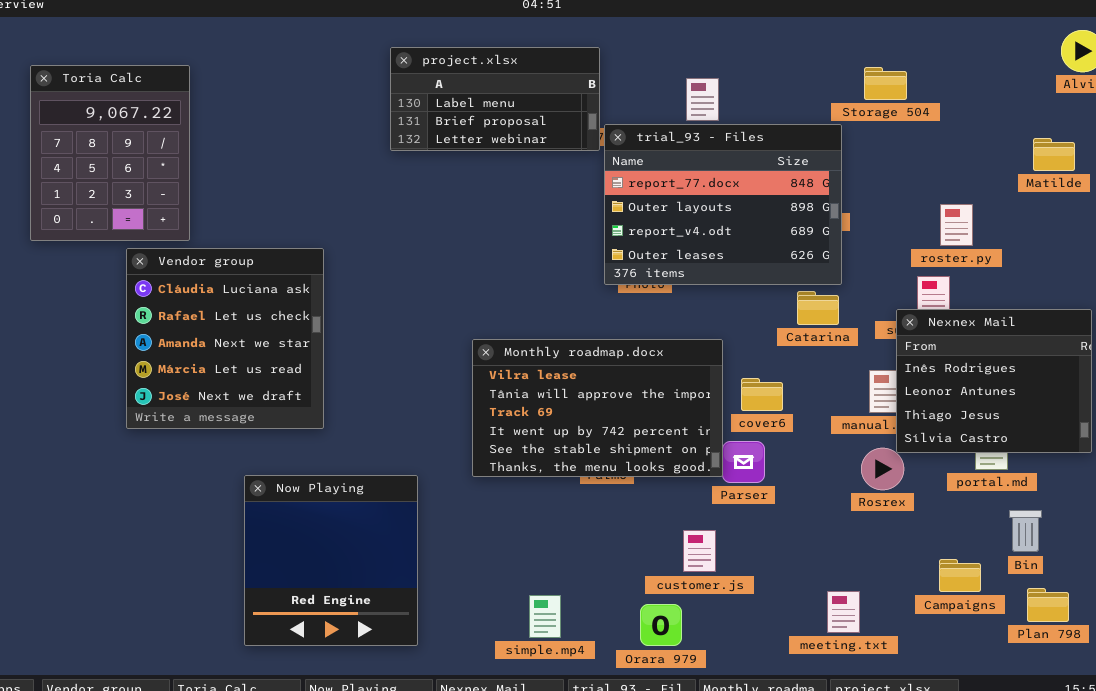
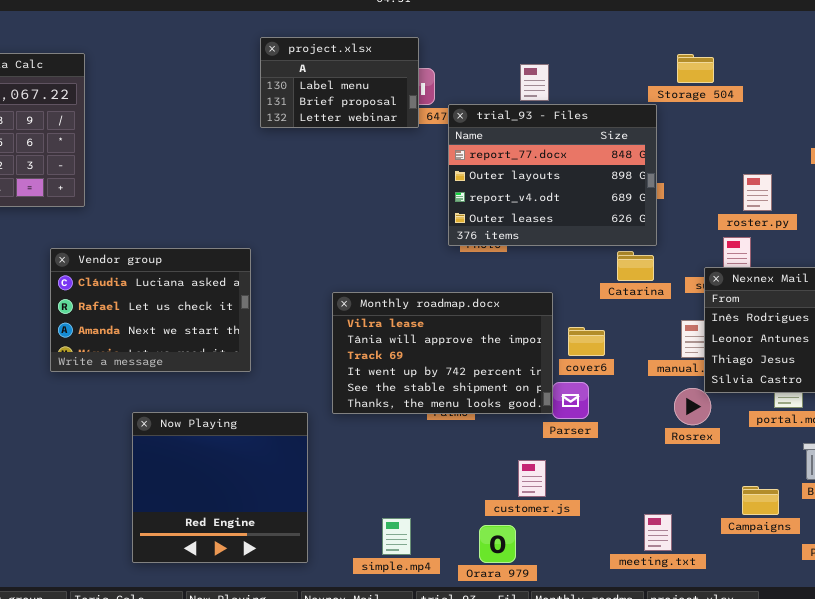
project.xlsx: [390,47,600,151] -> [260,37,419,128], resized
Vendor group: [126,248,324,429] -> [50,248,251,372], moved, resized
Now Playing: [244,475,418,646] -> [132,412,308,563], resized

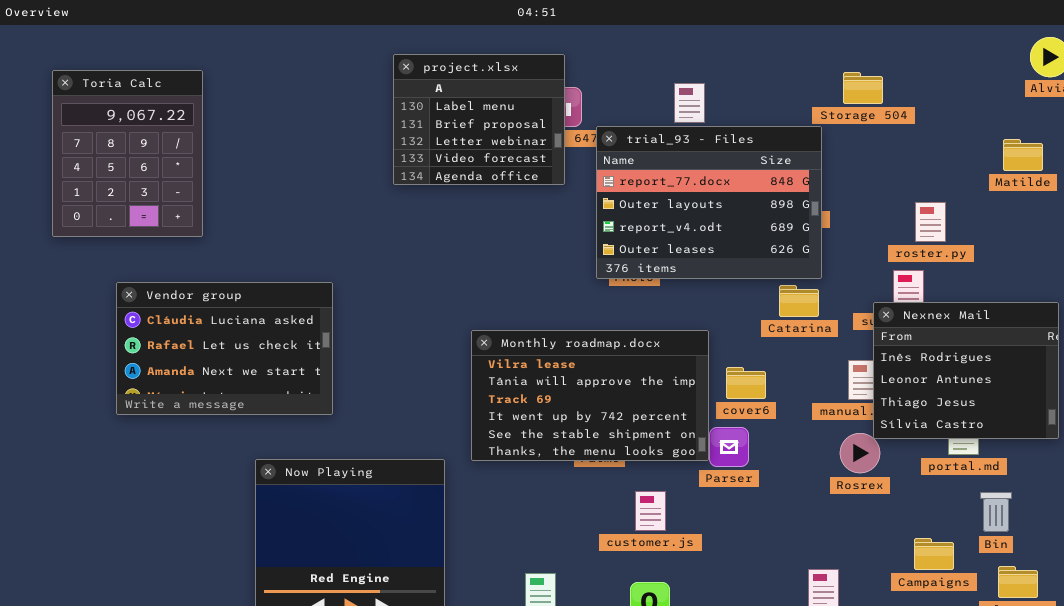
project.xlsx: [260,37,419,128] -> [393,54,565,185], resized
Vendor group: [50,248,251,372] -> [116,282,333,415], moved
customer.js: [518,460,546,497] -> [635,491,666,531], moved

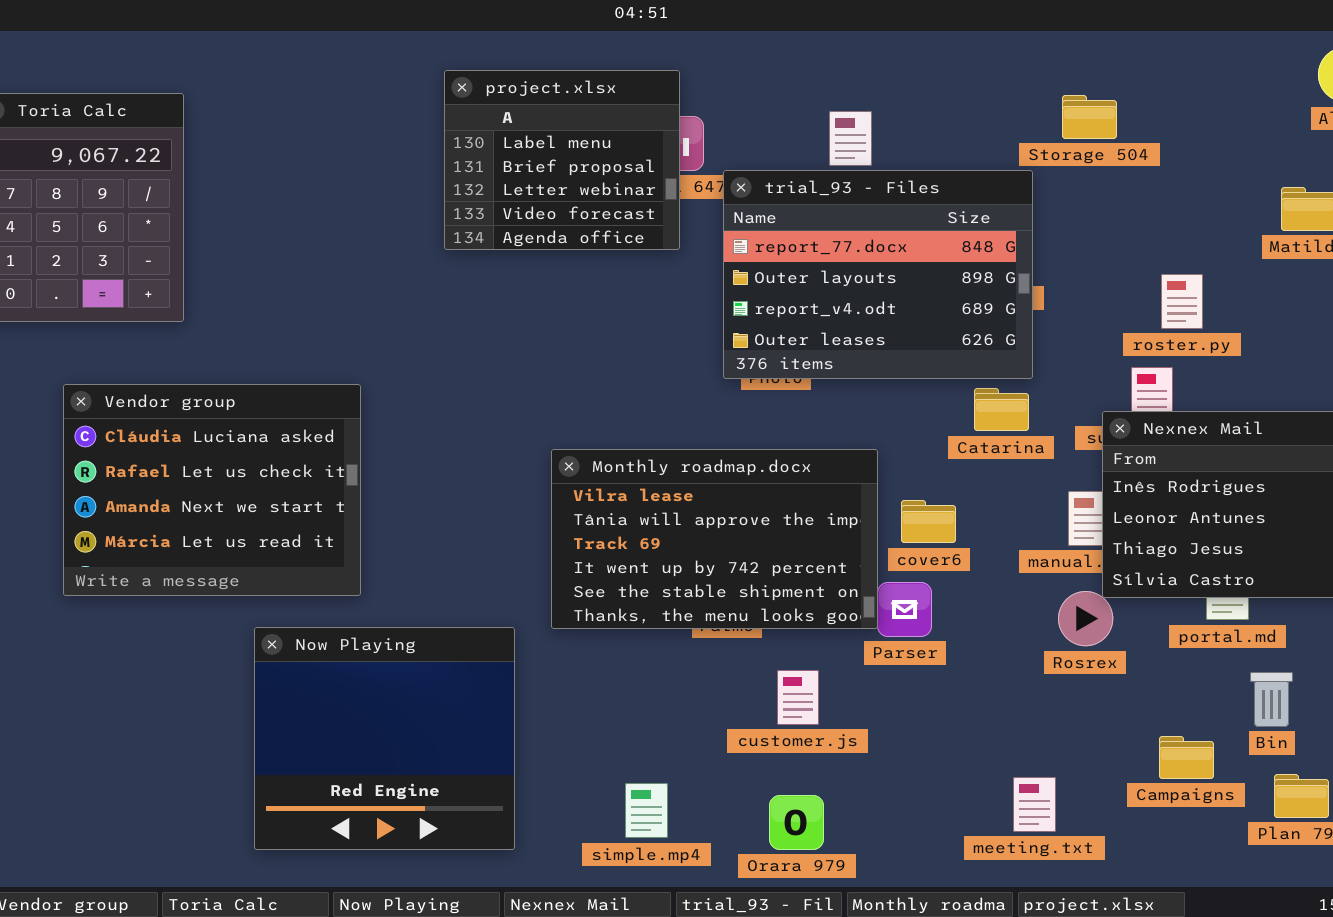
Vendor group: [116,282,333,415] -> [63,384,361,596], resized

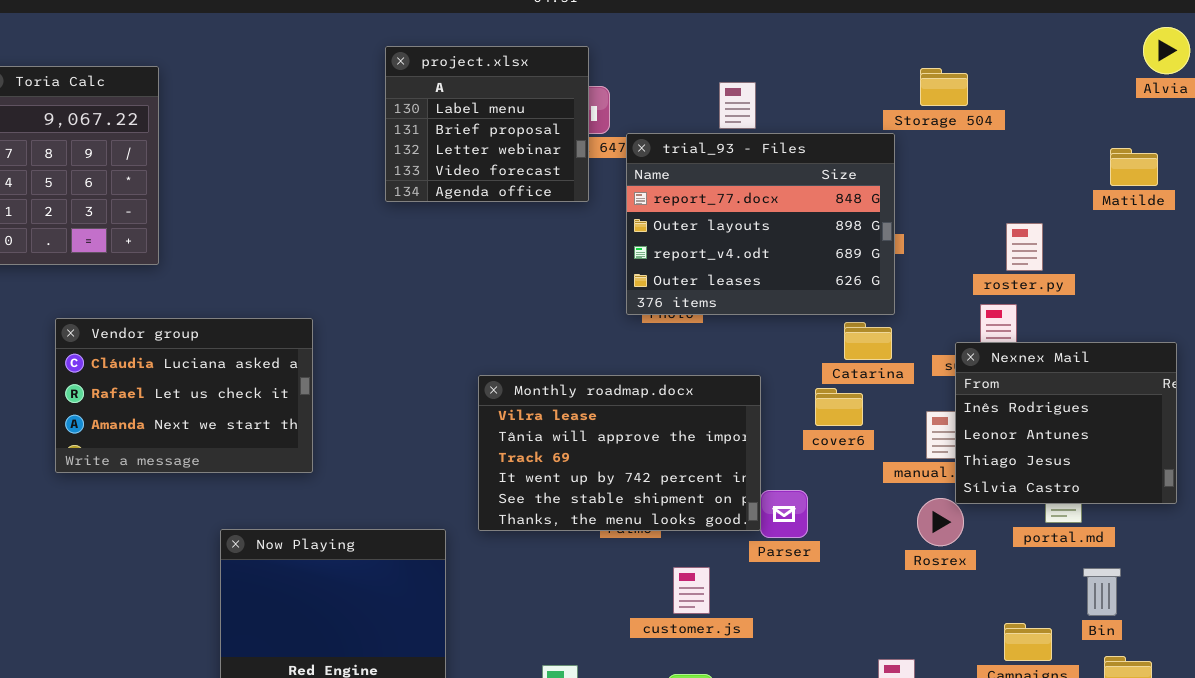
Vendor group: [63,384,361,596] -> [55,318,313,473], resized
cover6: [901,500,956,543] -> [815,388,863,426], moved

